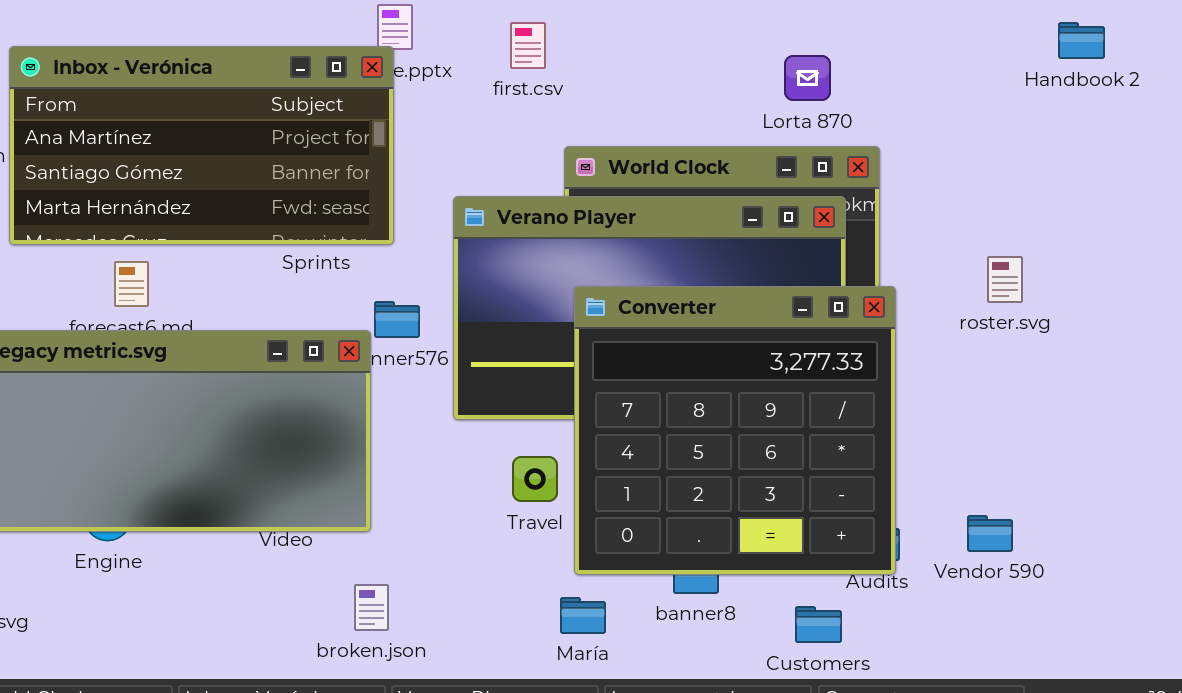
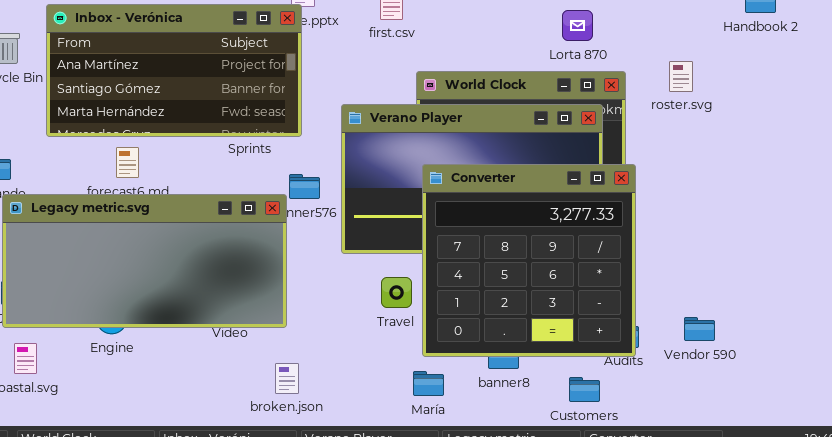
roster.svg: [987,256,1023,303] -> [669,61,693,92], moved

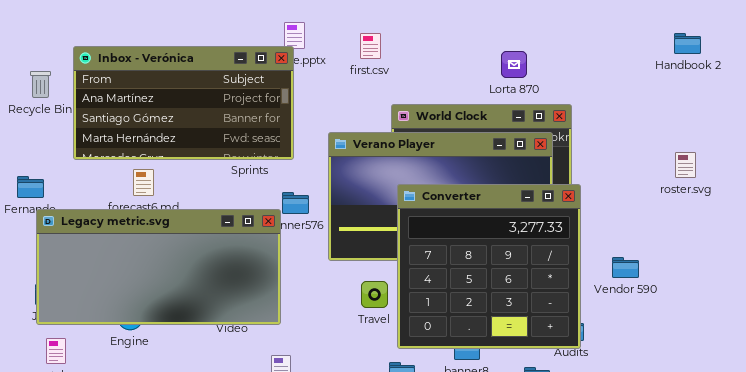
Lorta 870: [562,10,593,41] -> [501,51,527,78], moved
roster.svg: [669,61,693,92] -> [675,152,696,178], moved
Vendor 590: [684,317,715,341] -> [612,257,639,278], moved

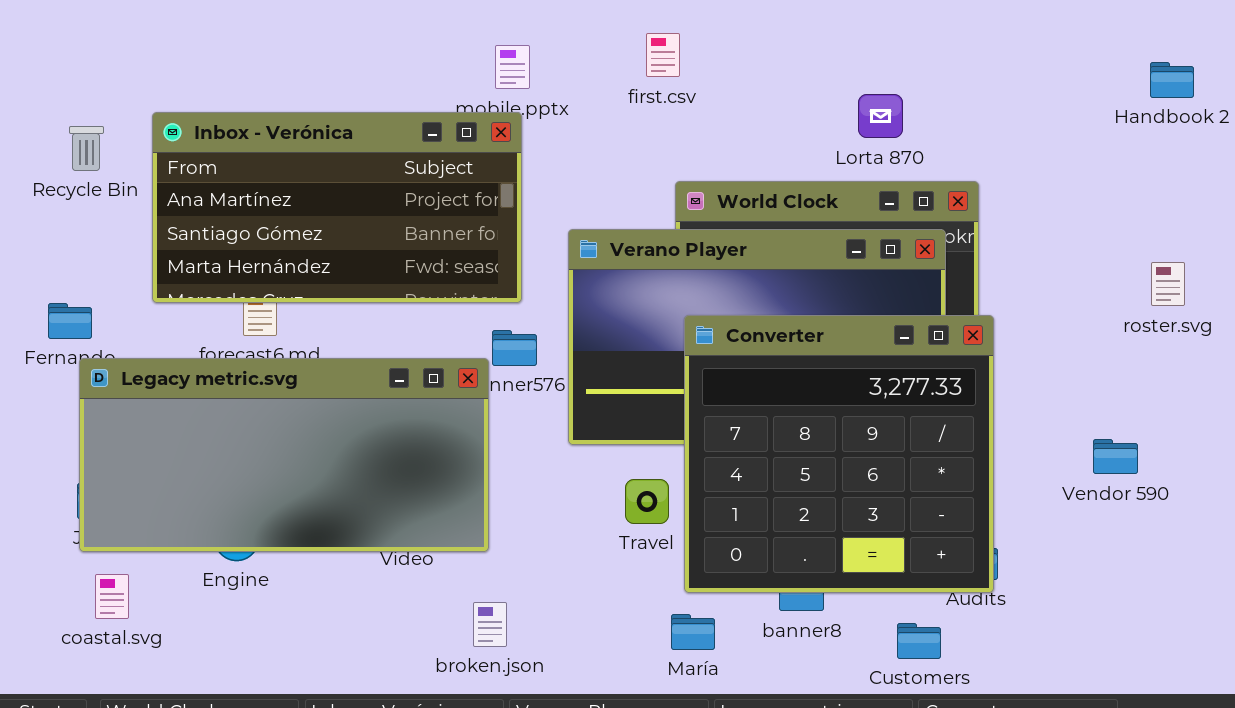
first.csv: [360,33,381,59] -> [646,33,680,77], moved
Inbox - Verónica: [73,46,294,160] -> [152,112,522,303], moved
Vendor 590: [612,257,639,278] -> [1093,439,1138,474], moved

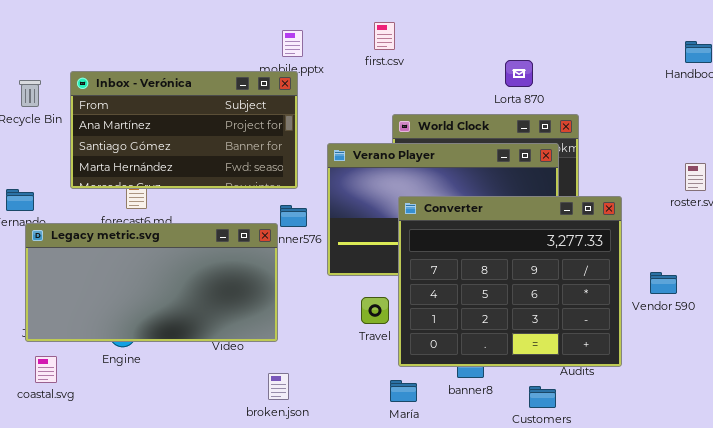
Converter: [684,315,994,593] -> [398,196,622,367], resized

